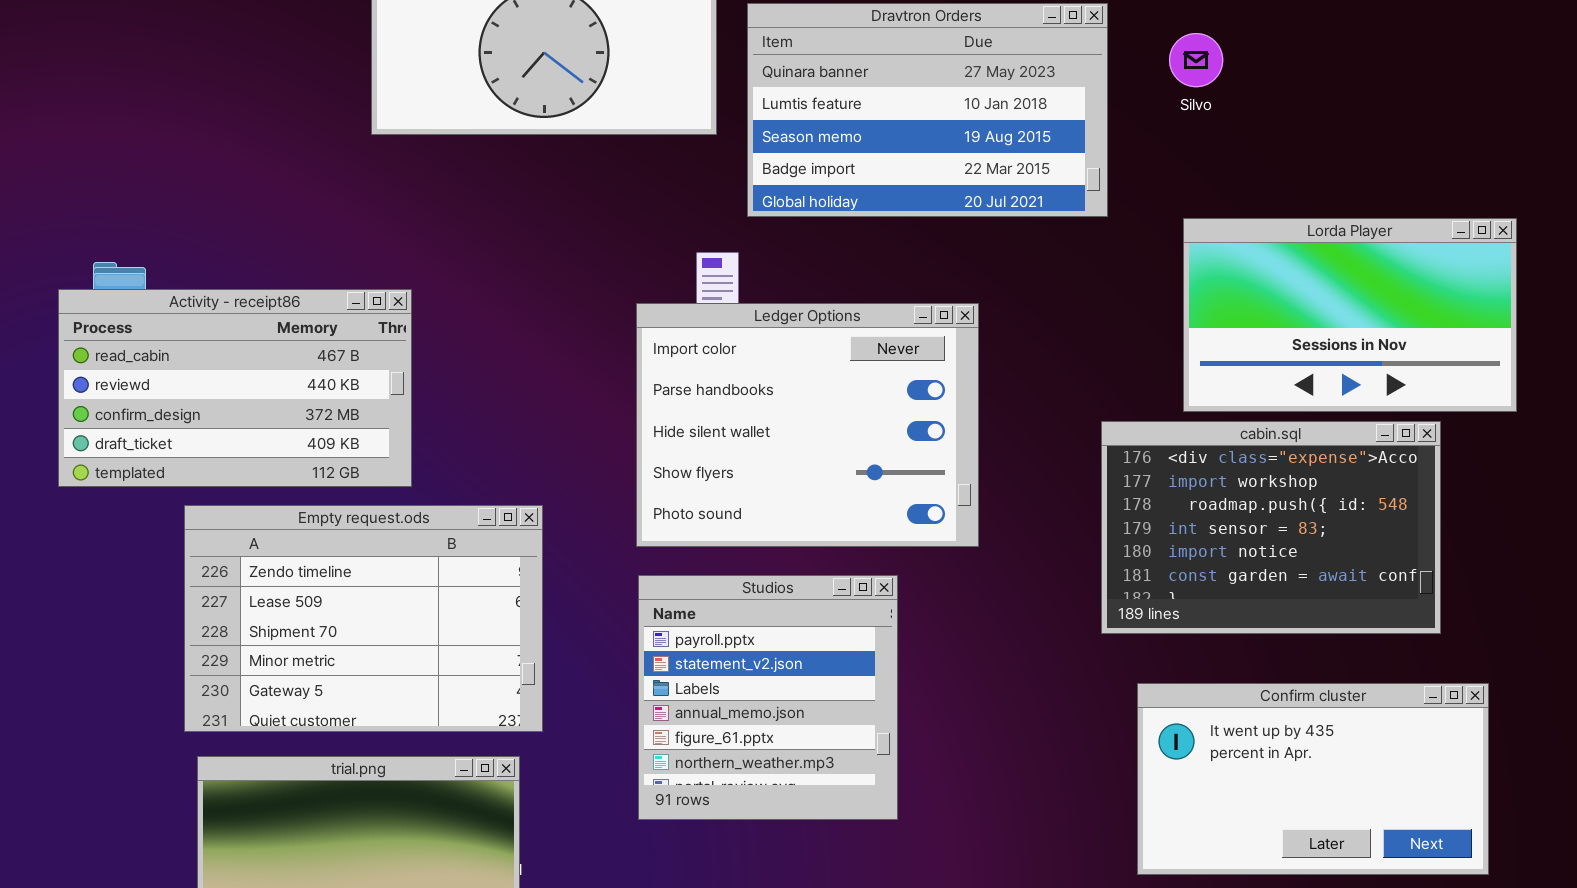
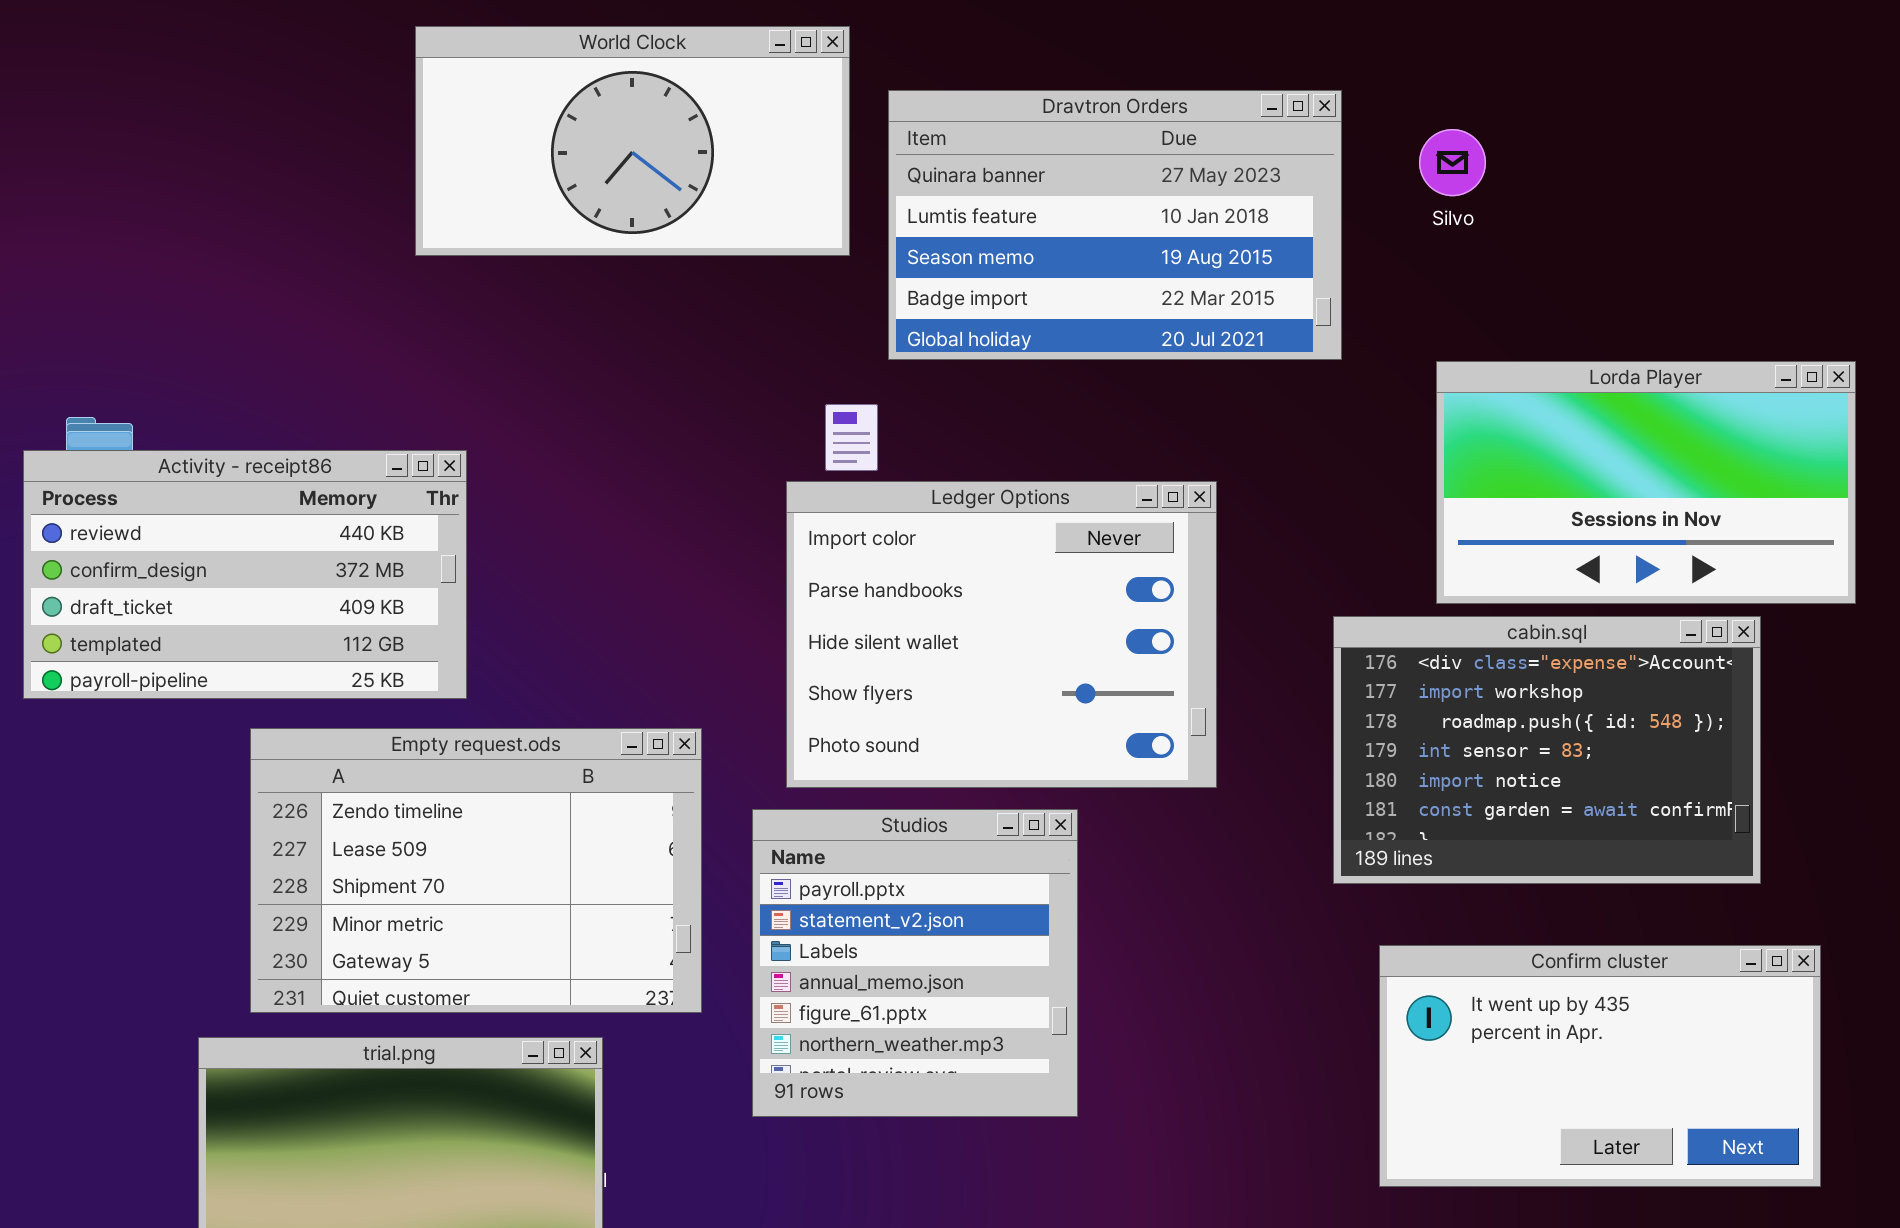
Activity - receipt86: [58,289,412,487] -> [23,450,467,699], scrolled down 1 row
Ledger Options: [636,303,979,547] -> [786,481,1217,788], moved
Empty request.ods: [184,505,543,732] -> [250,728,702,1013], moved

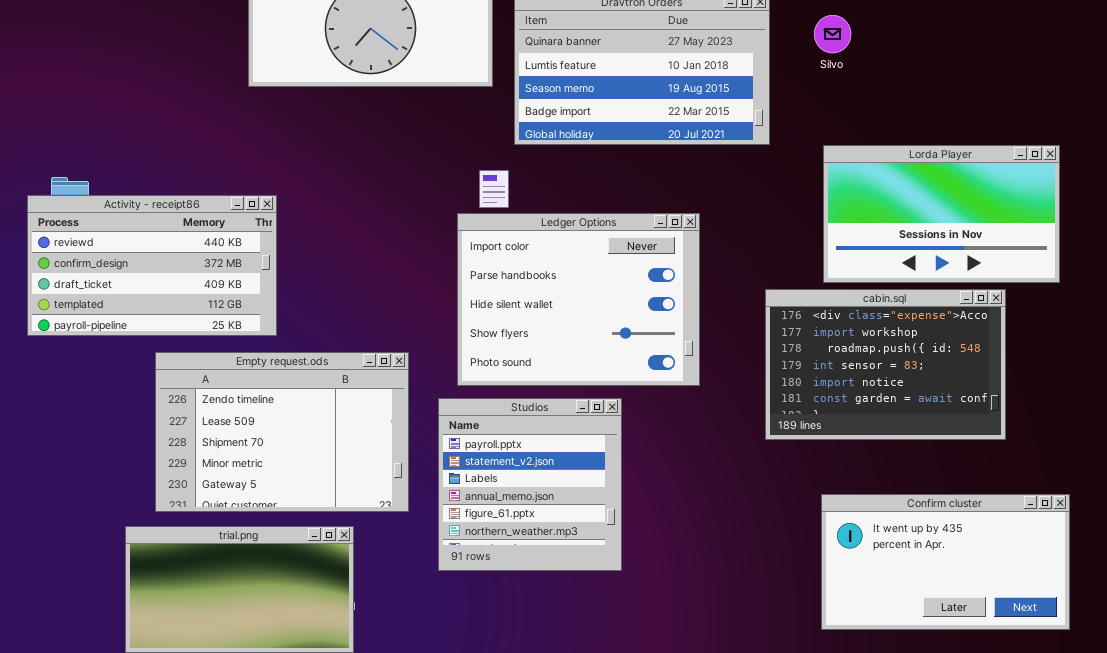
Confirm cluster: [1379,945,1821,1187] -> [821,494,1070,630], moved

